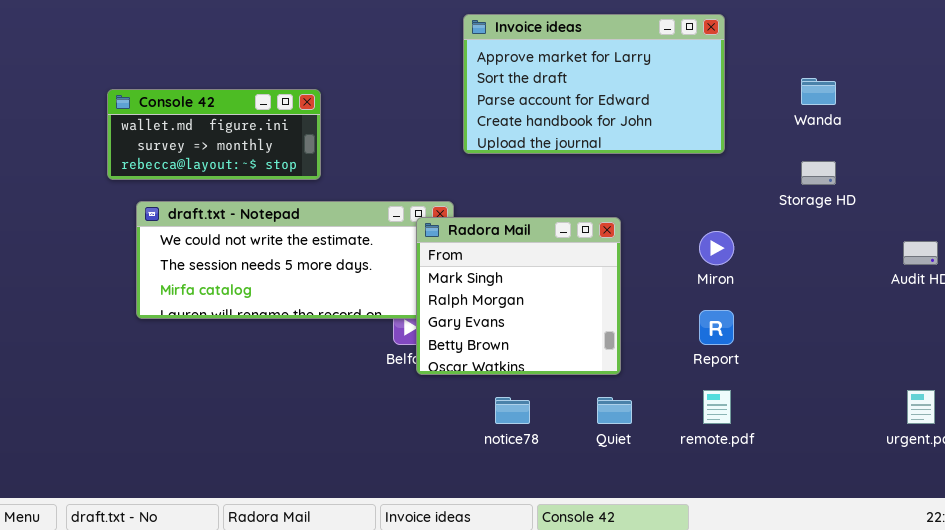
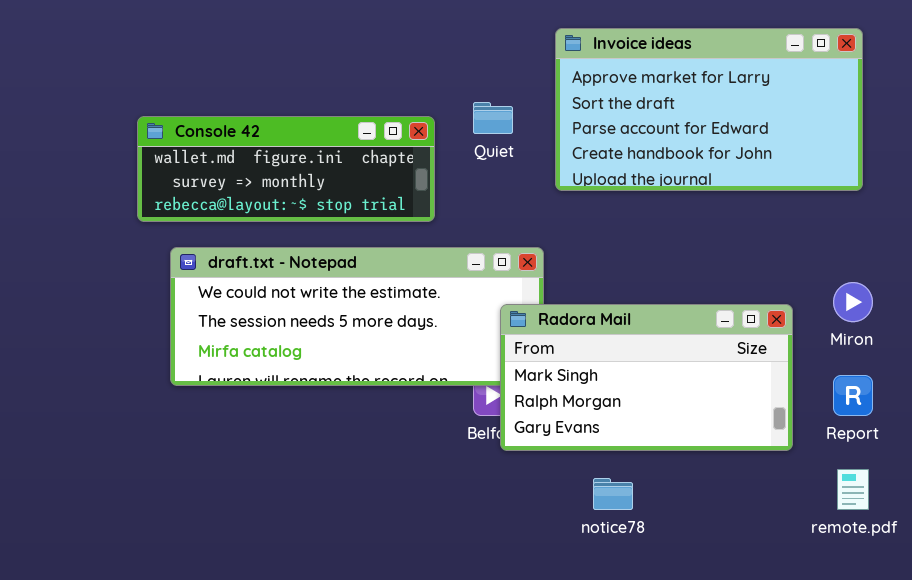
Console 42: [107,89,321,180] -> [137,116,435,222], resized
Radora Mail: [416,217,621,375] -> [500,304,793,451], resized
Quiet: [597,397,632,424] -> [473,102,513,134], moved

